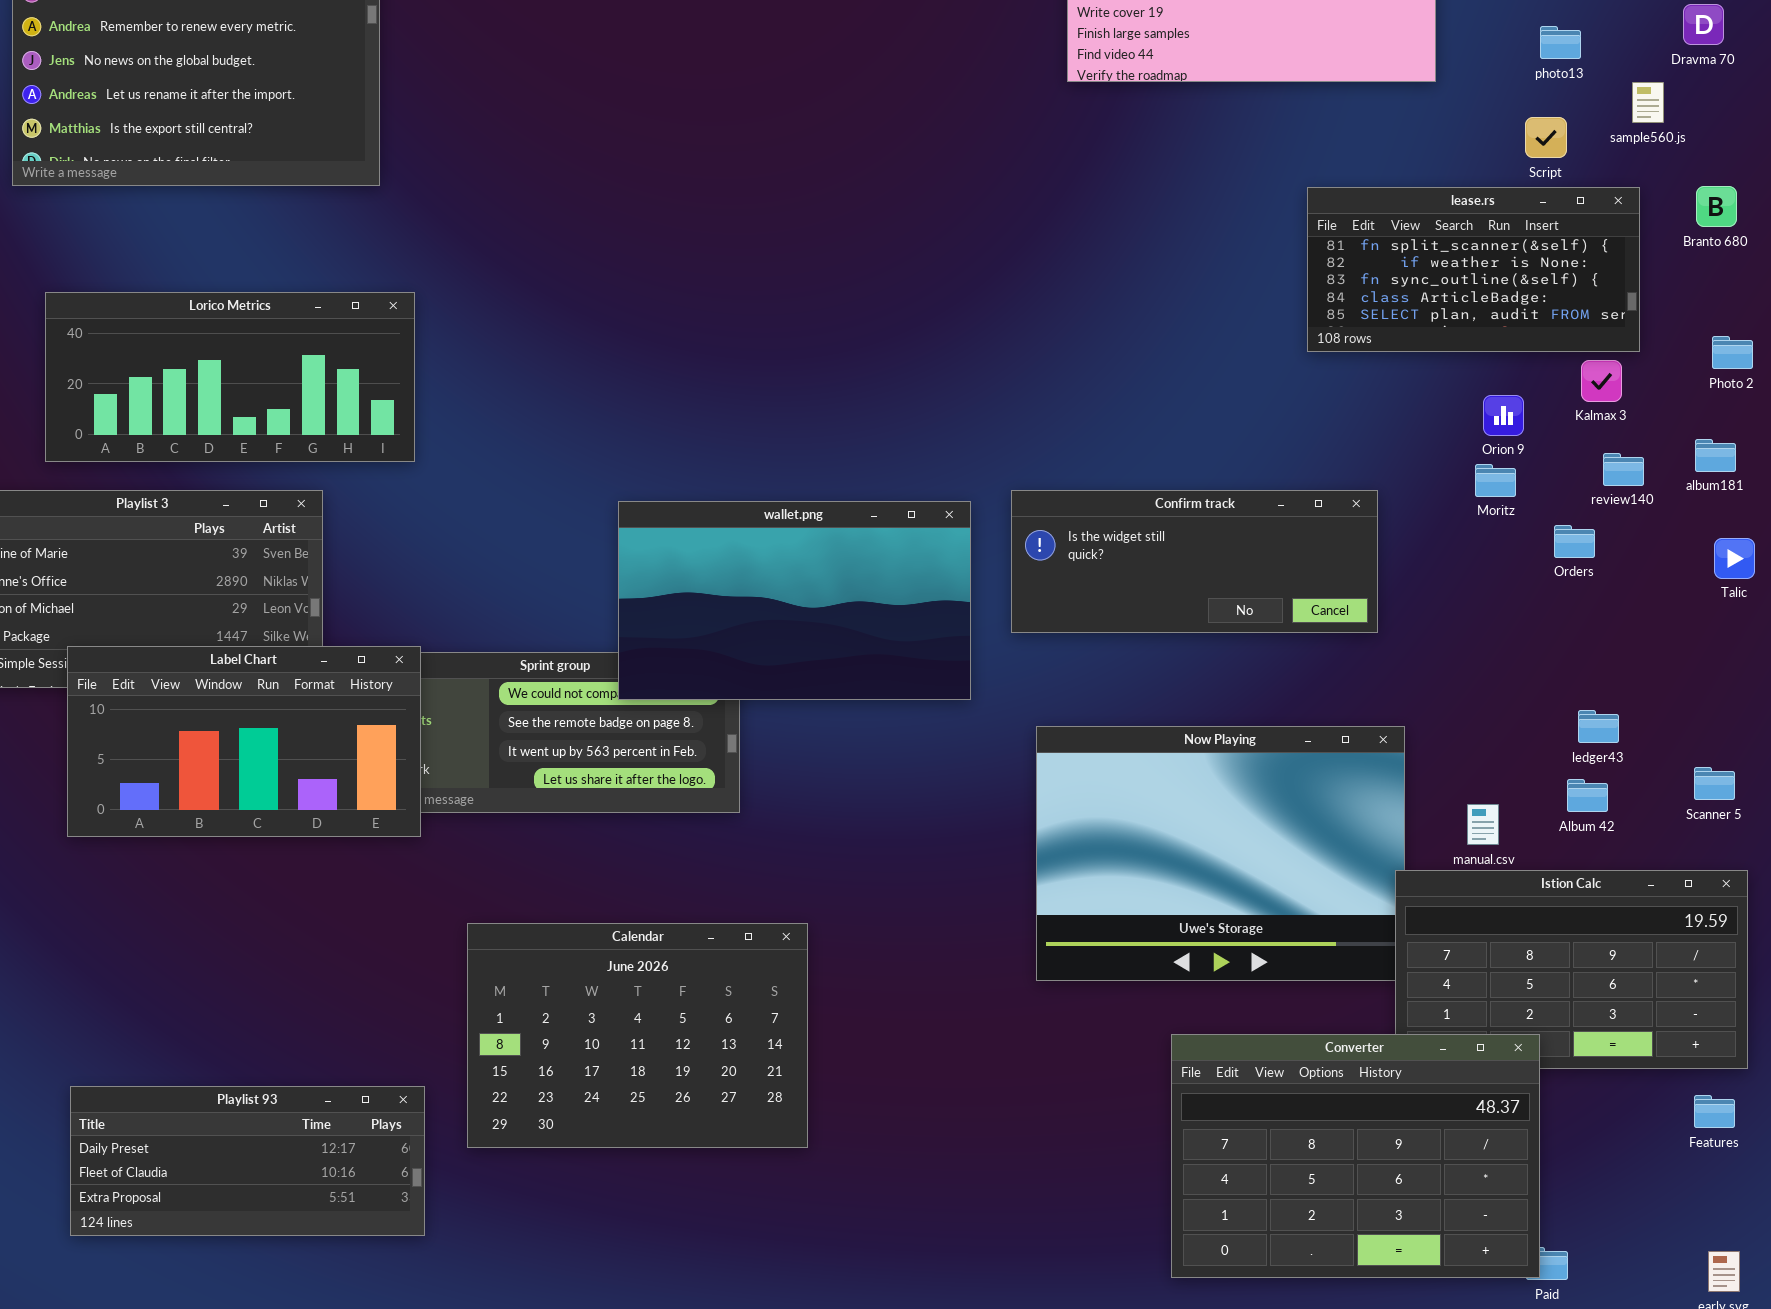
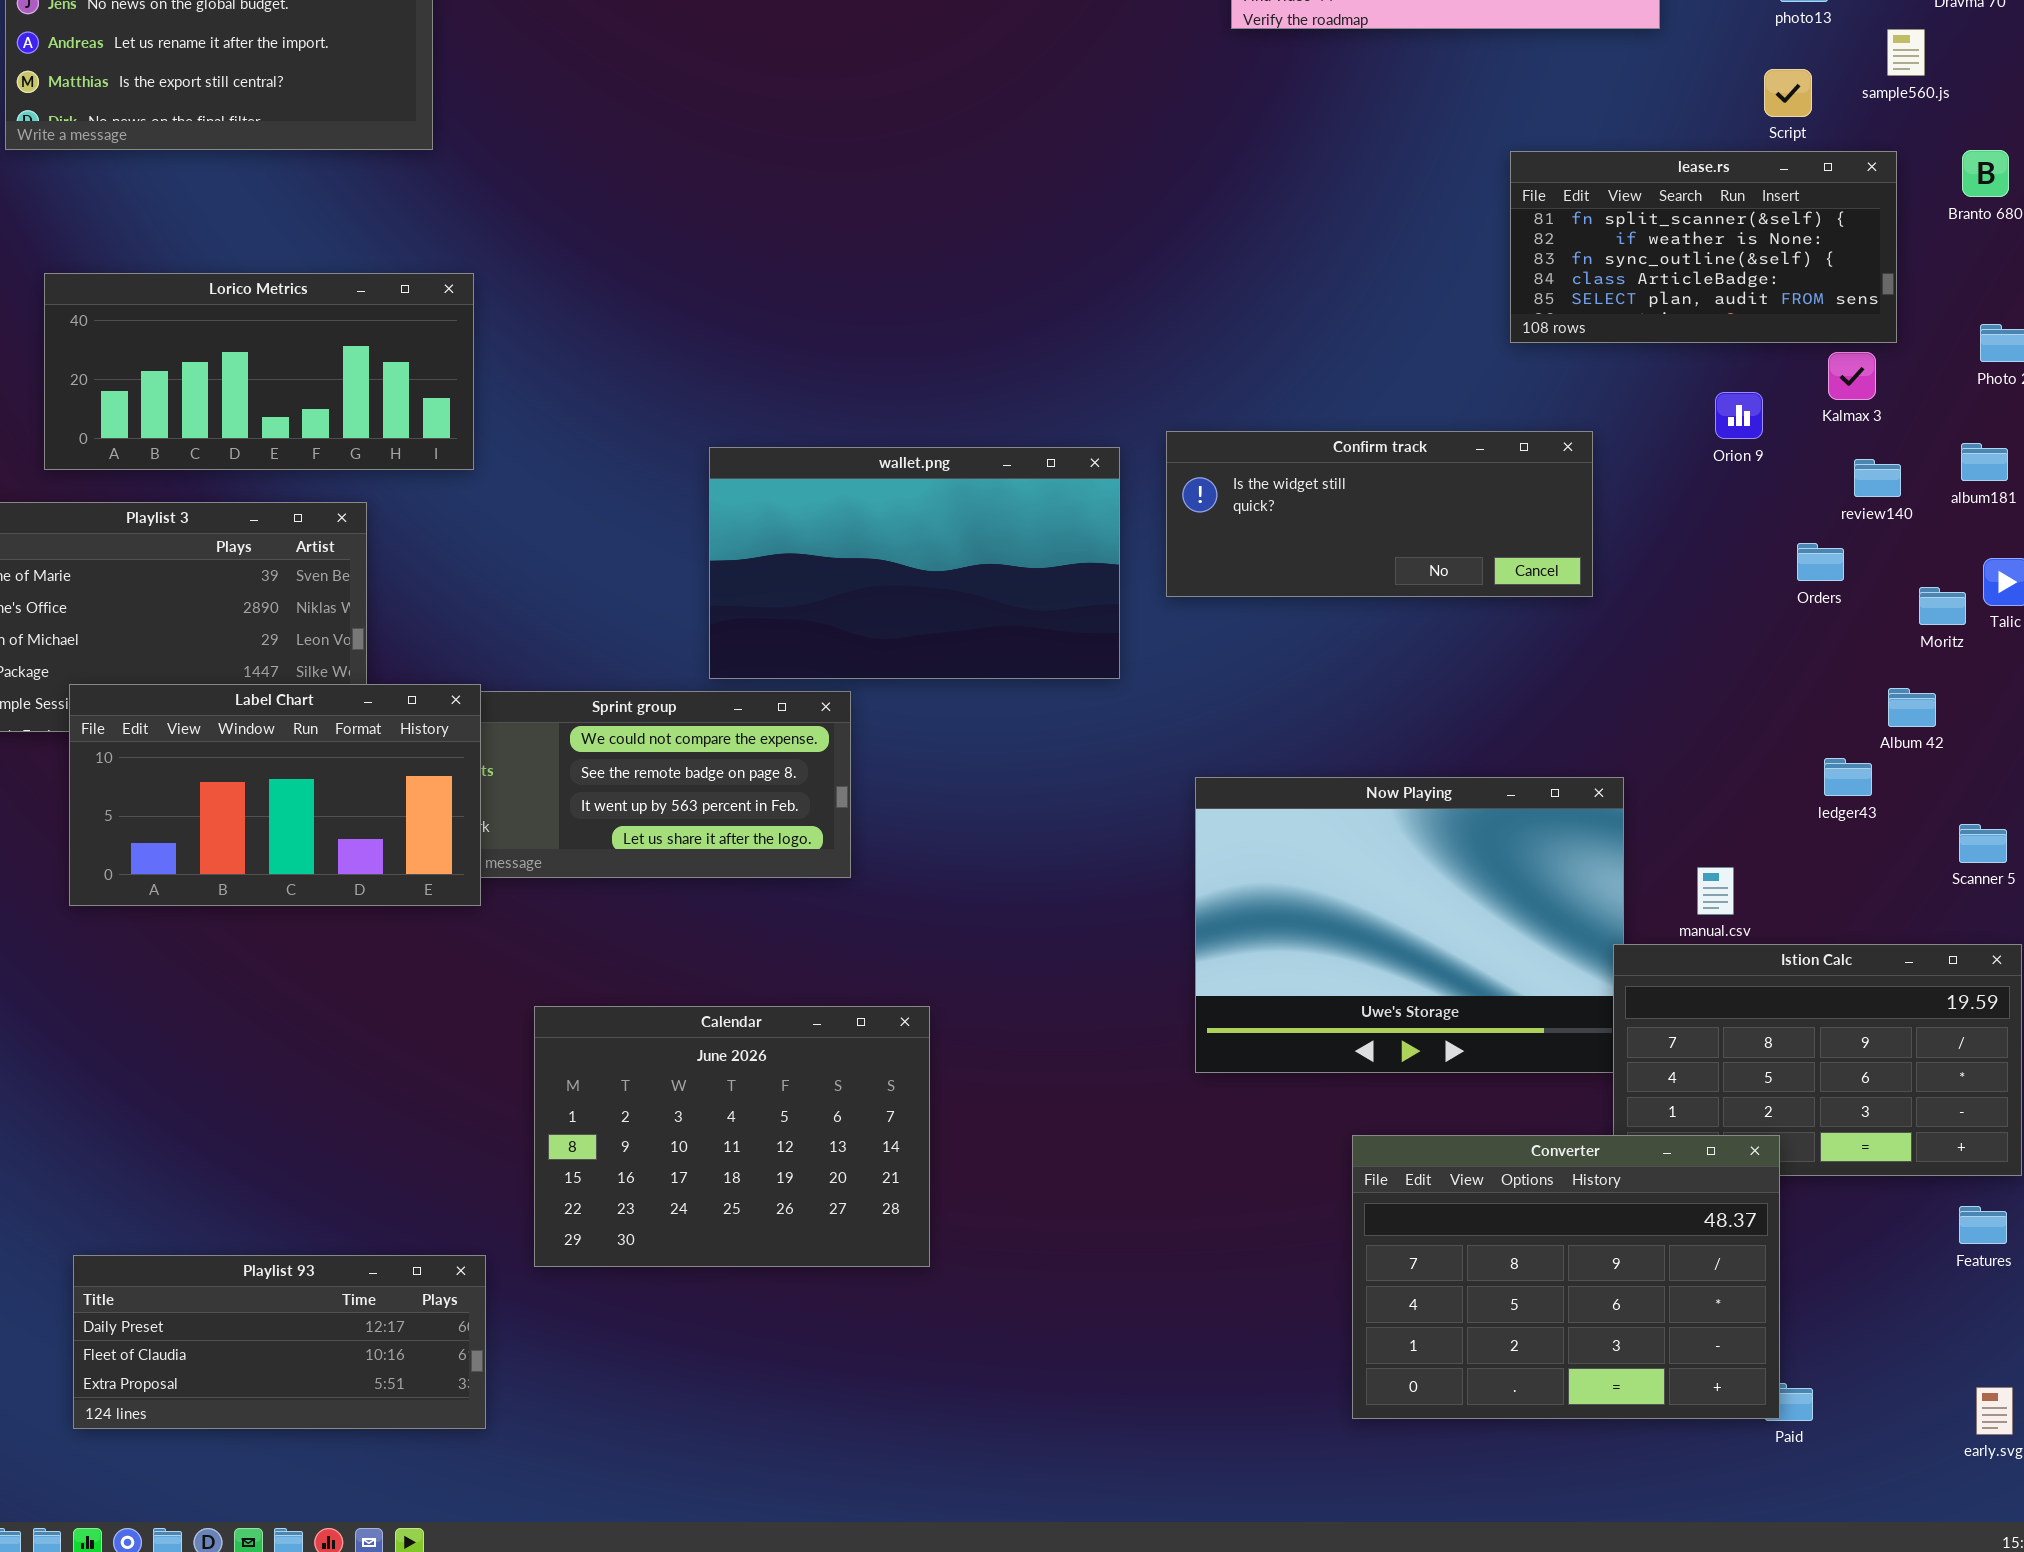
Moritz: [1475,464,1516,497] -> [1919,587,1966,625], moved
Confirm track: [1011,490,1378,633] -> [1166,431,1593,597], moved
wallet.png: [618,501,971,700] -> [709,447,1120,679], moved
Album 42: [1567,779,1608,812] -> [1888,688,1936,727], moved
Playlist 93: [70,1086,425,1236] -> [73,1255,486,1429], moved

